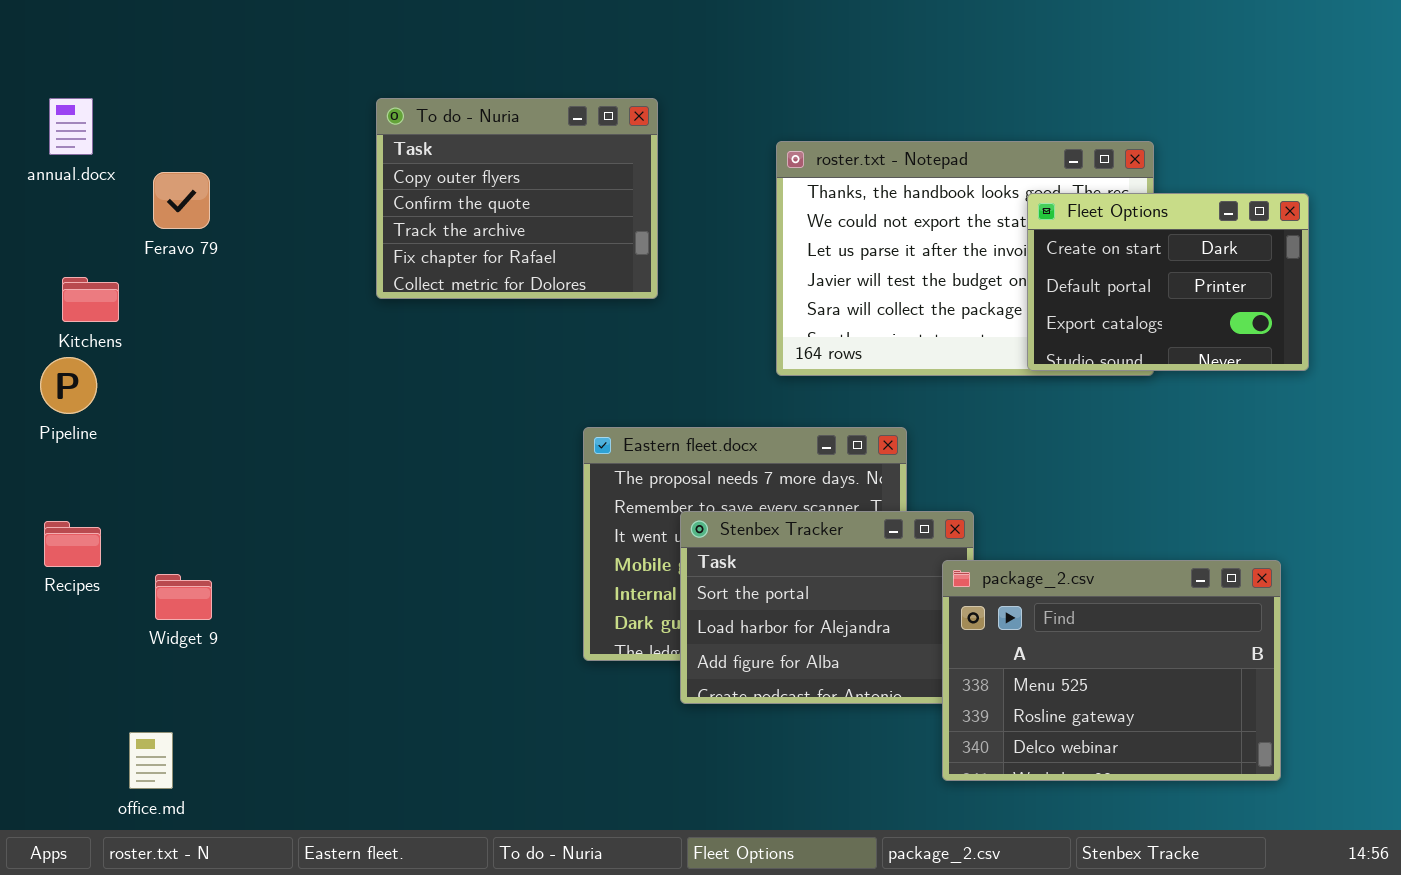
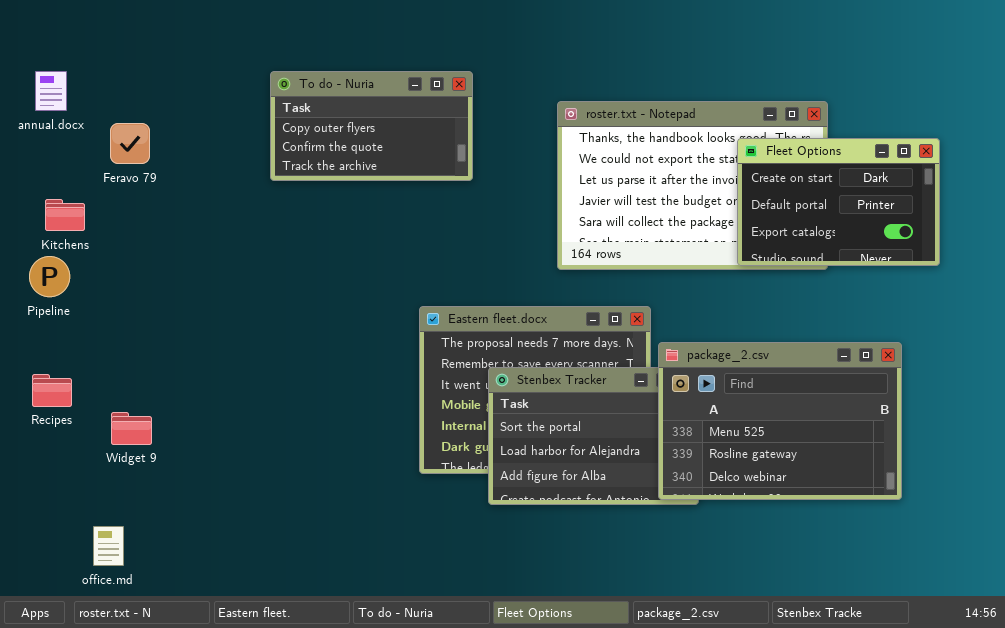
To do - Nuria: [376,98,658,299] -> [270,71,473,181], resized
package_2.csv: [942,560,1281,781] -> [658,342,902,500], moved

